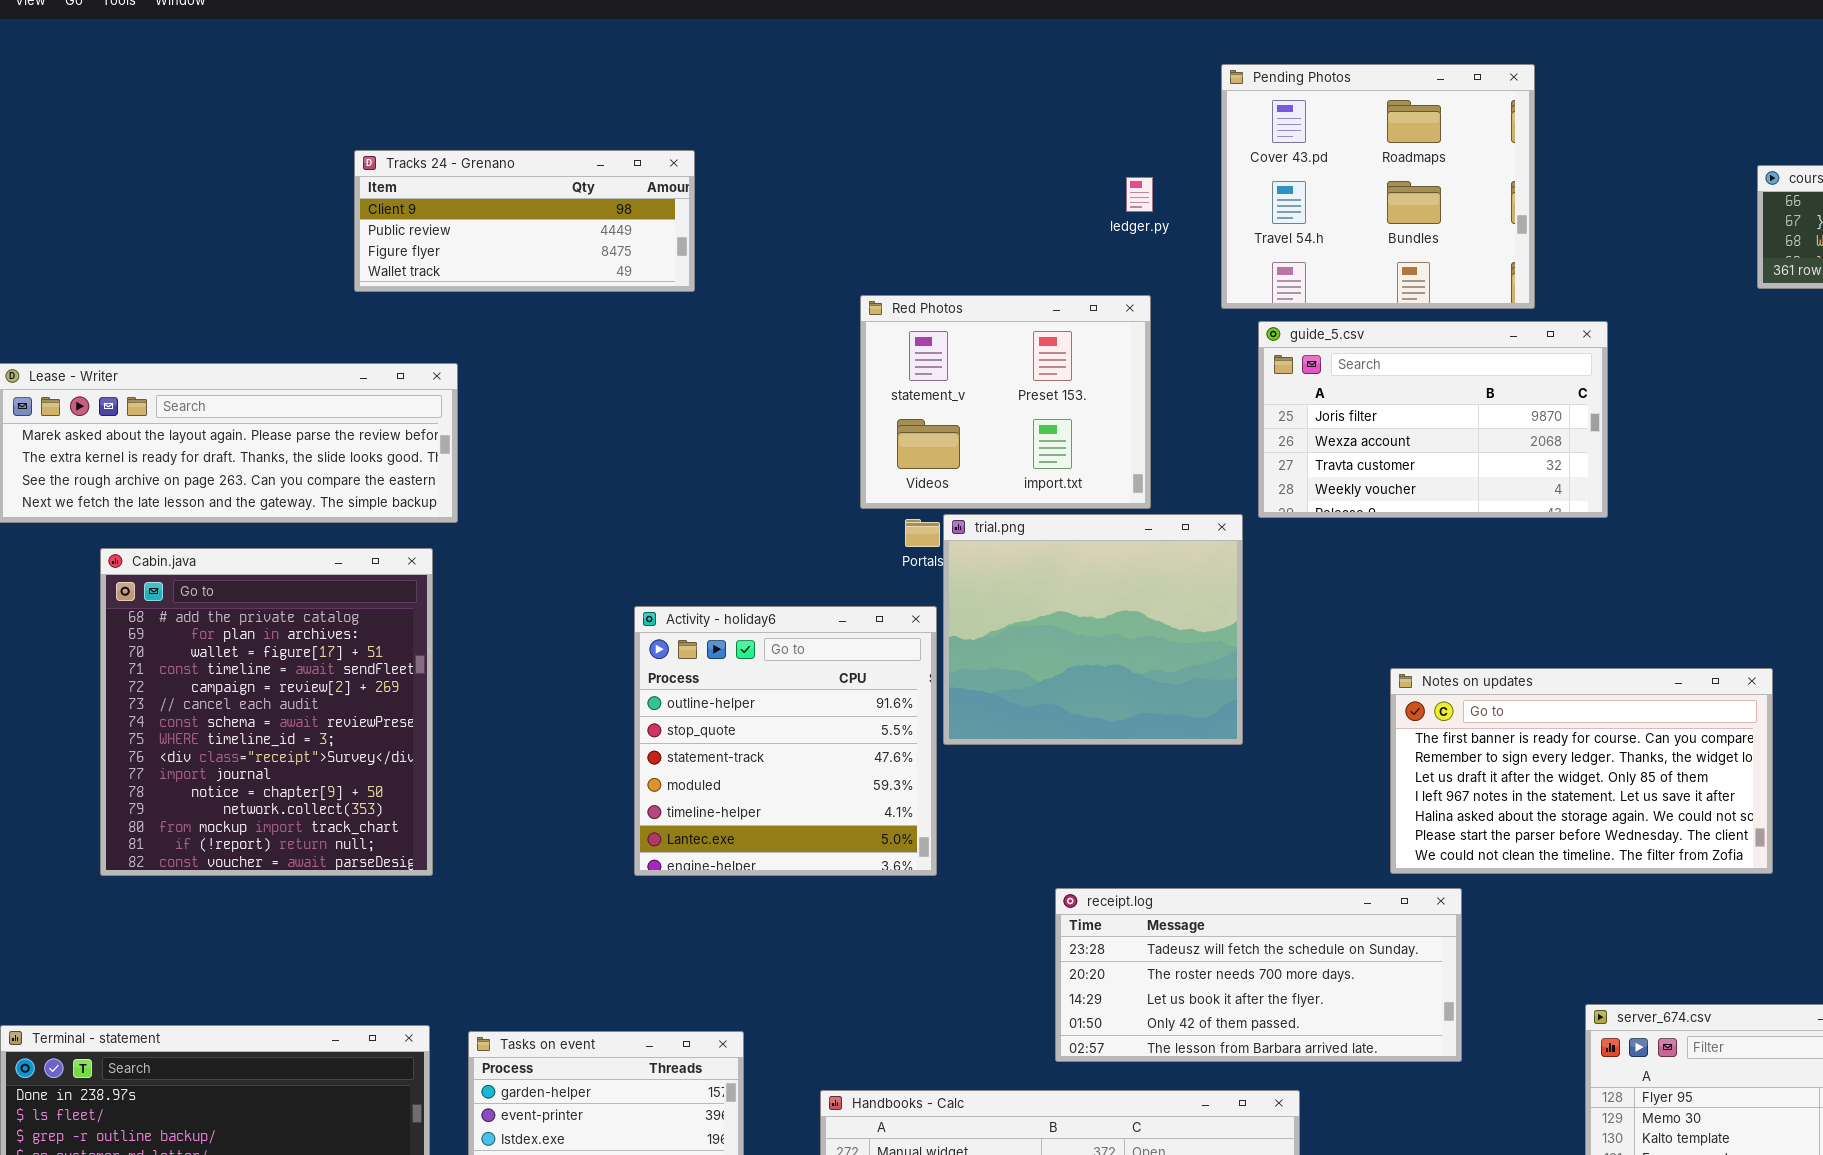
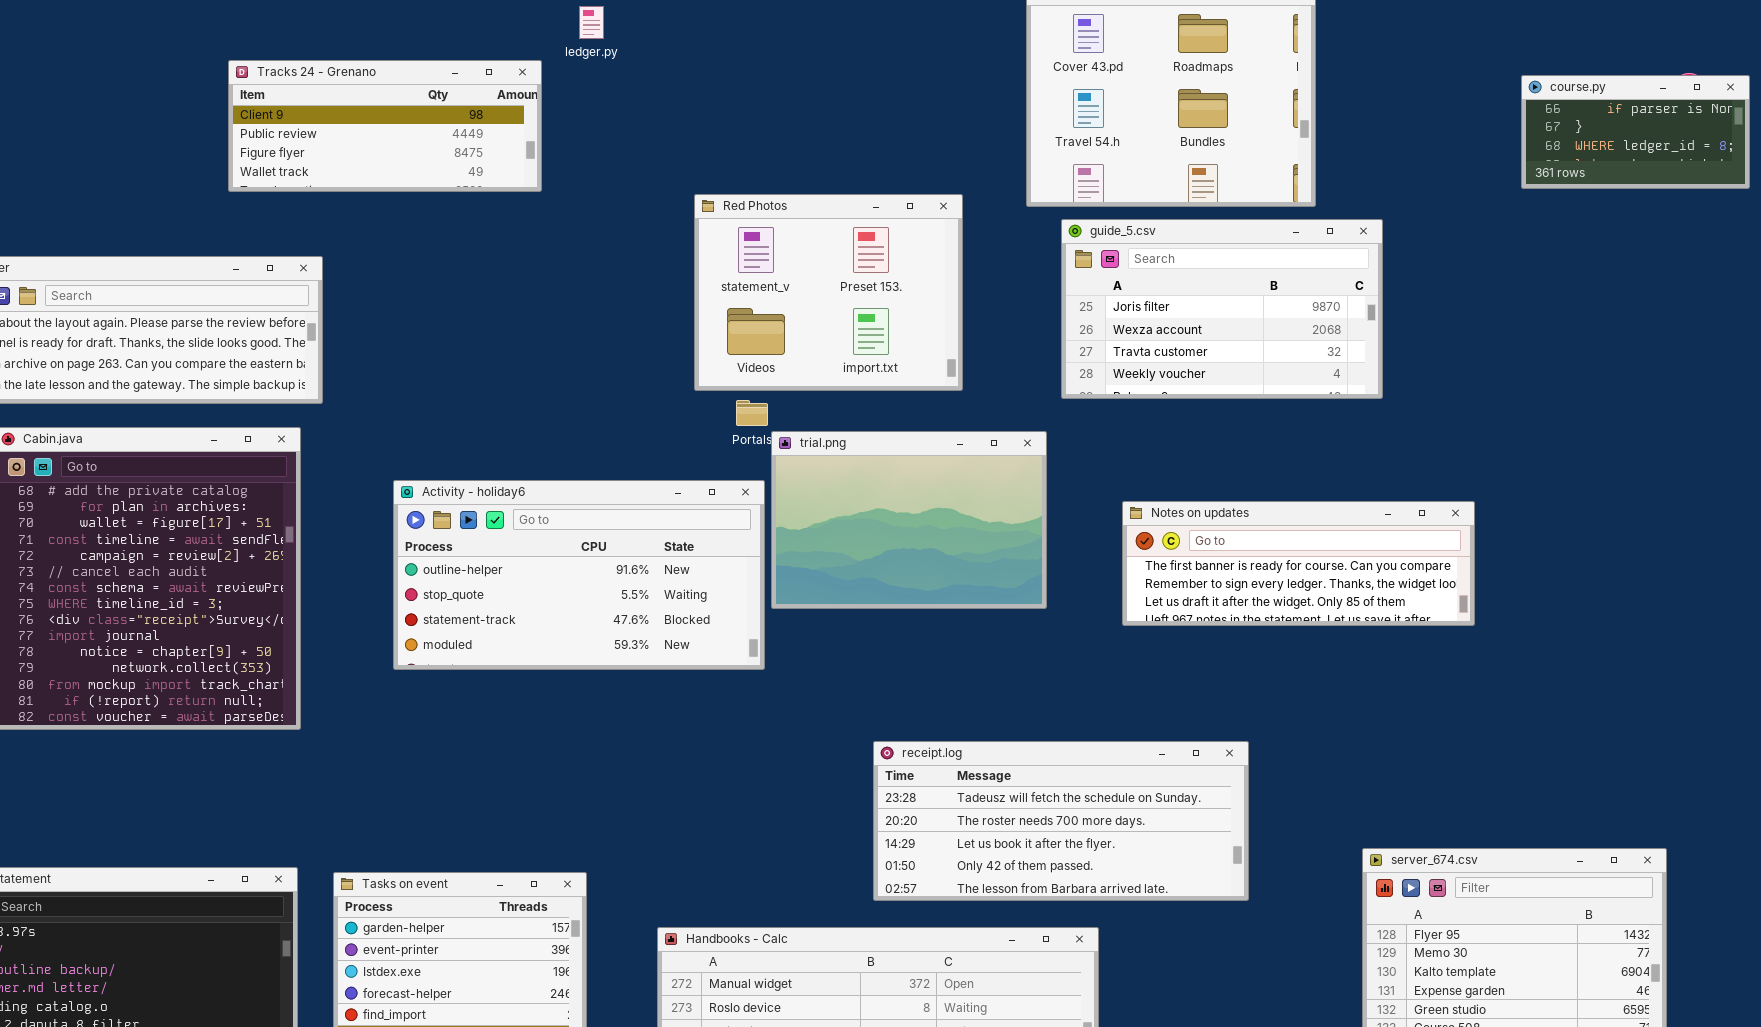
ledger.py: [1126,177,1153,212] -> [579,6,604,39], moved
trial.png: [943,514,1243,745] -> [771,431,1047,609], resized
Activity - holiday6: [634,606,937,876] -> [393,480,765,670], resized
Notes on updates: [1390,668,1773,874] -> [1122,501,1475,626], moved, resized

